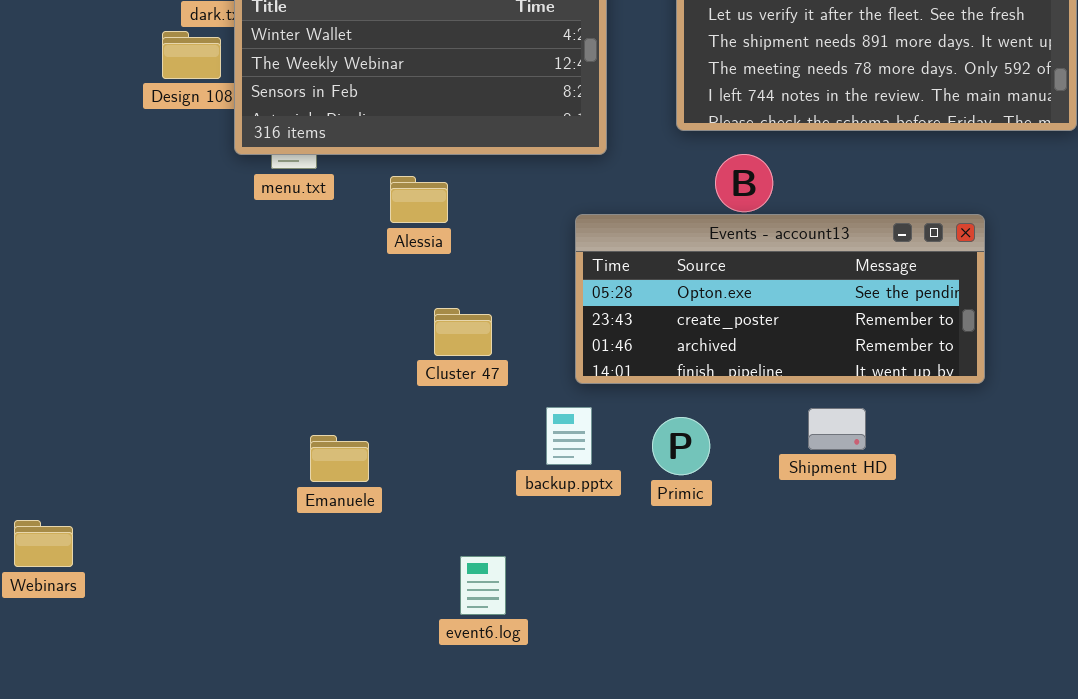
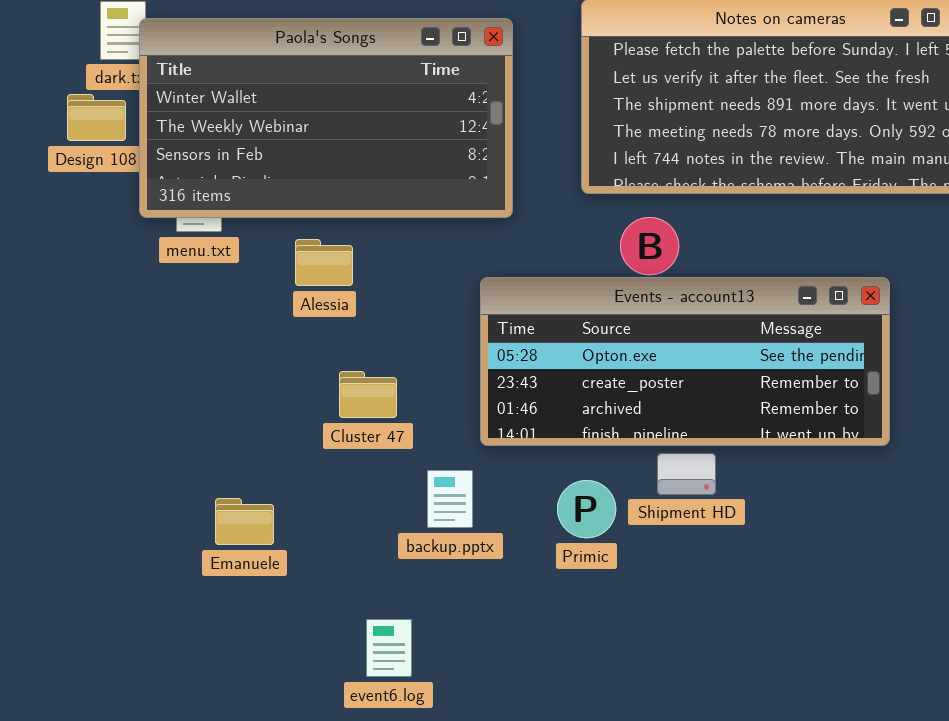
backup.pptx: [546,407,592,465] -> [427,470,473,528], moved
Shipment HD: [808,408,866,450] -> [657,453,716,495], moved

